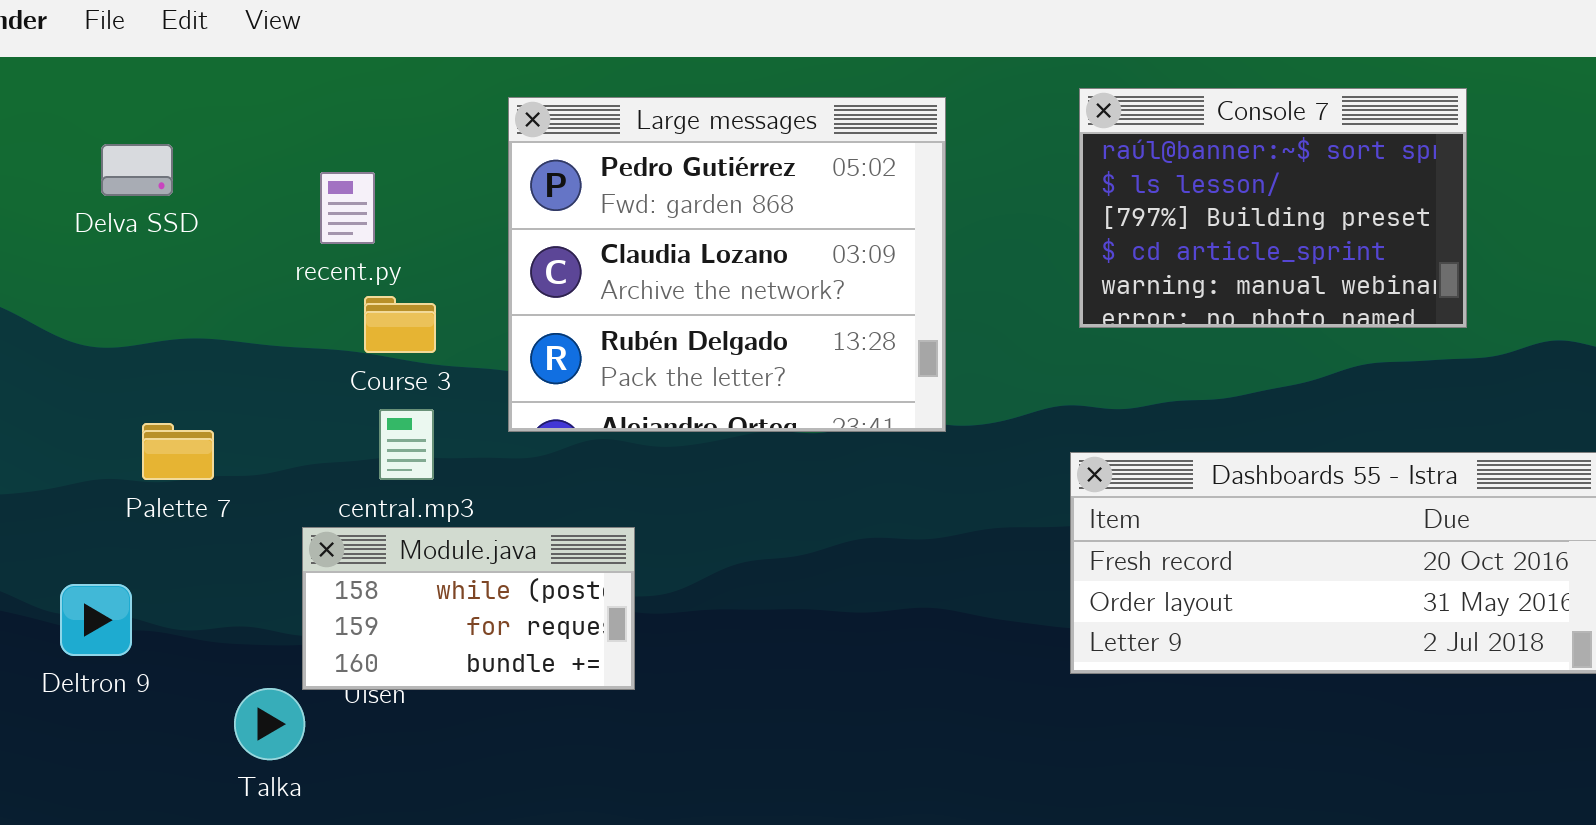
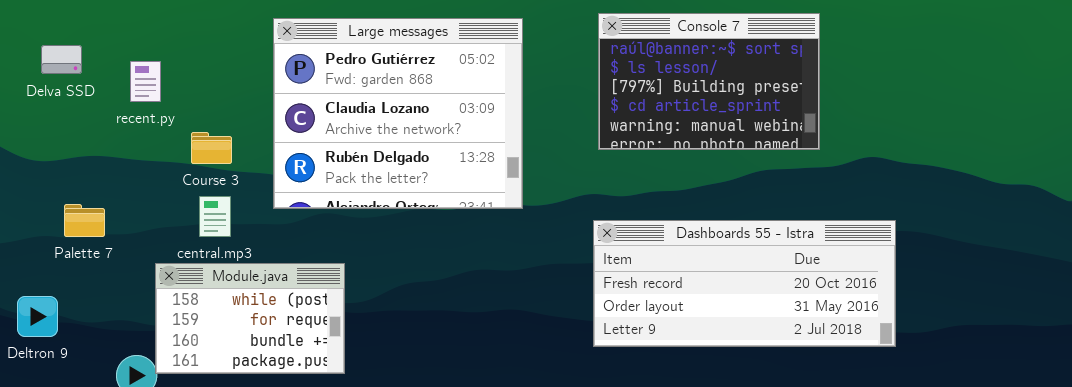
recent.py: [320,172,375,244] -> [130,61,161,102], moved
Module.java: [302,527,635,690] -> [155,263,345,374], resized

